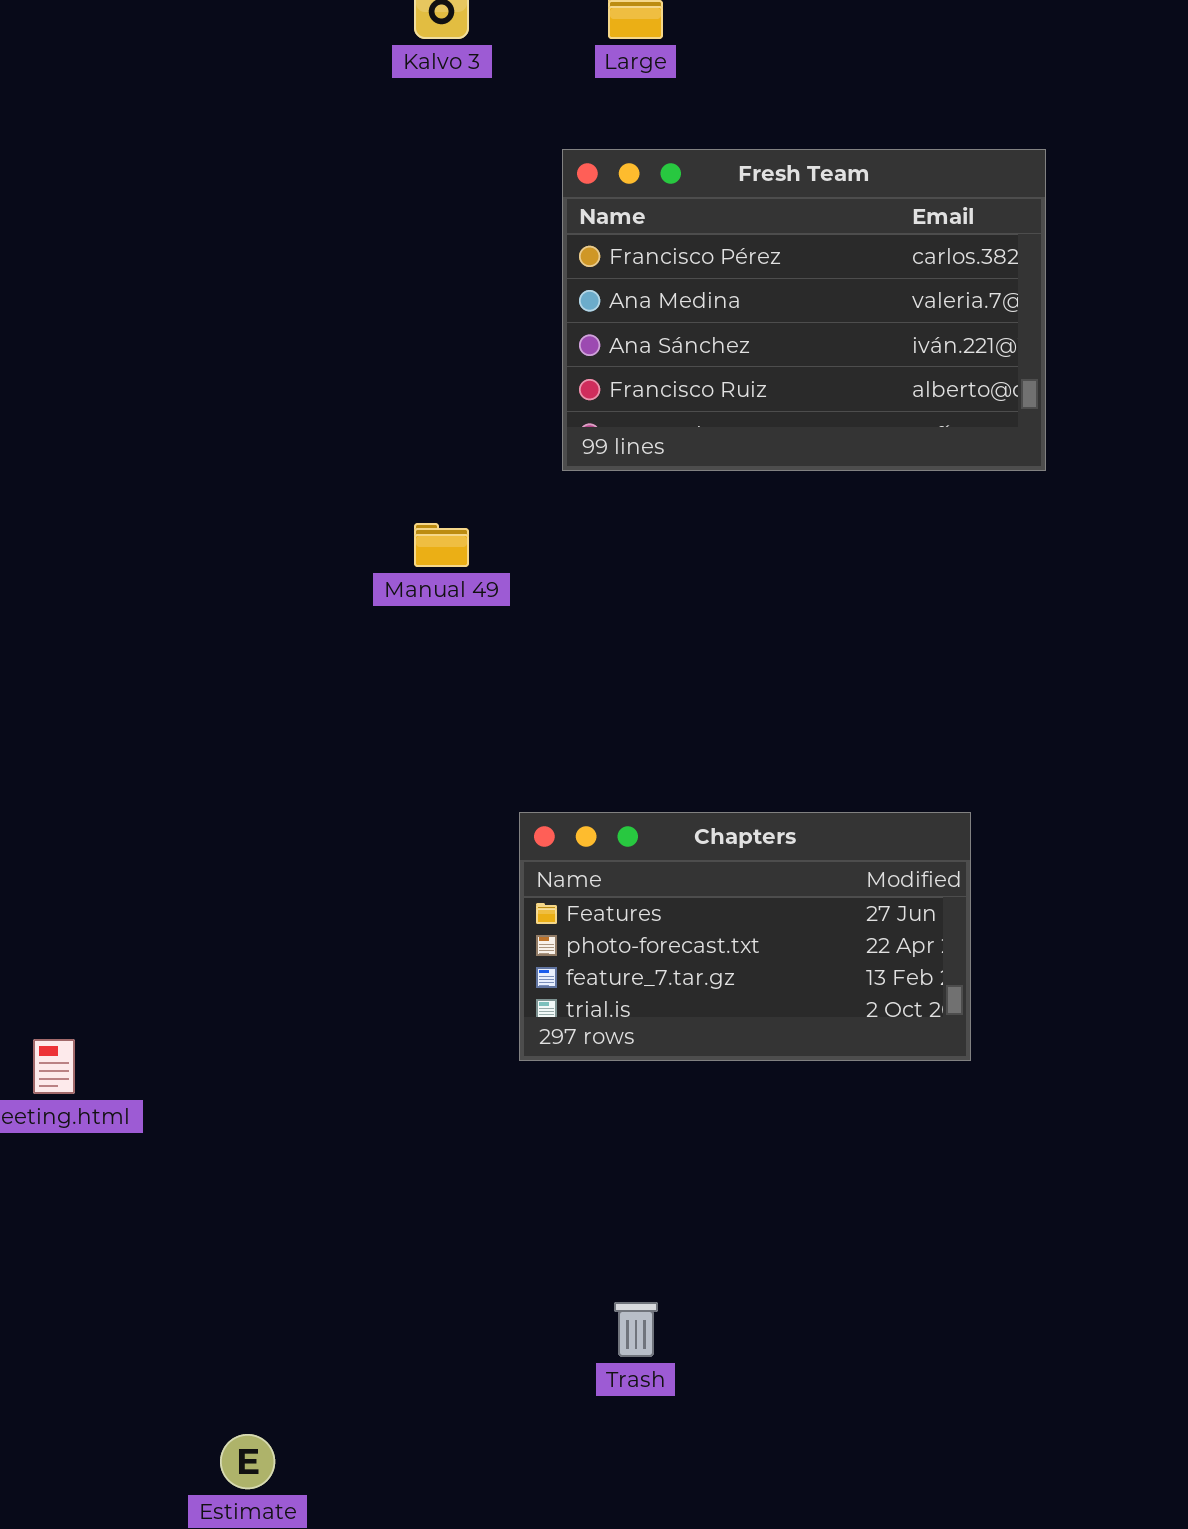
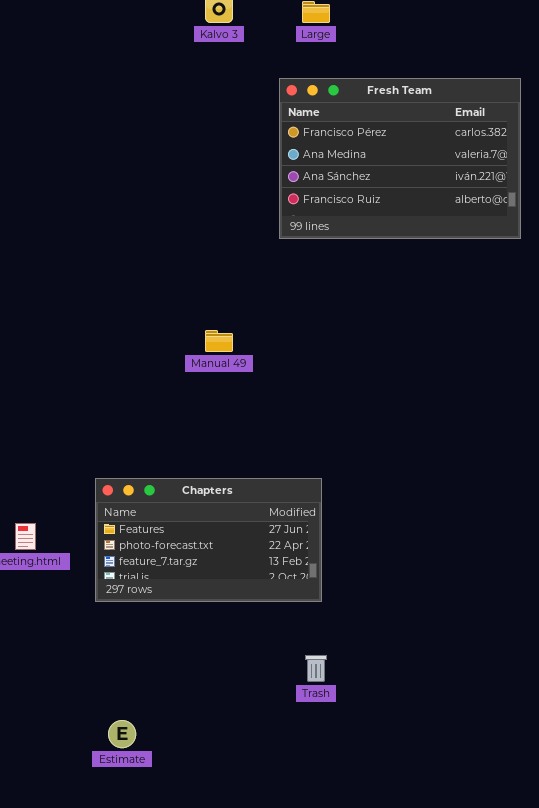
Manual 49: [414,523,469,567] -> [205,330,233,352], moved
Chapters: [519,812,971,1061] -> [95,478,322,602], moved

